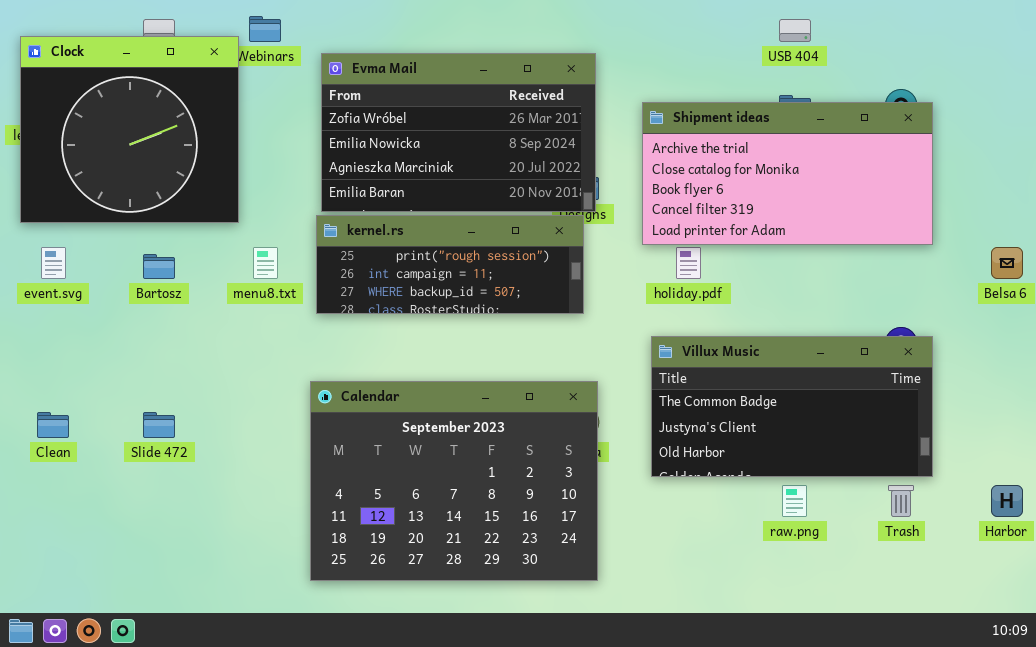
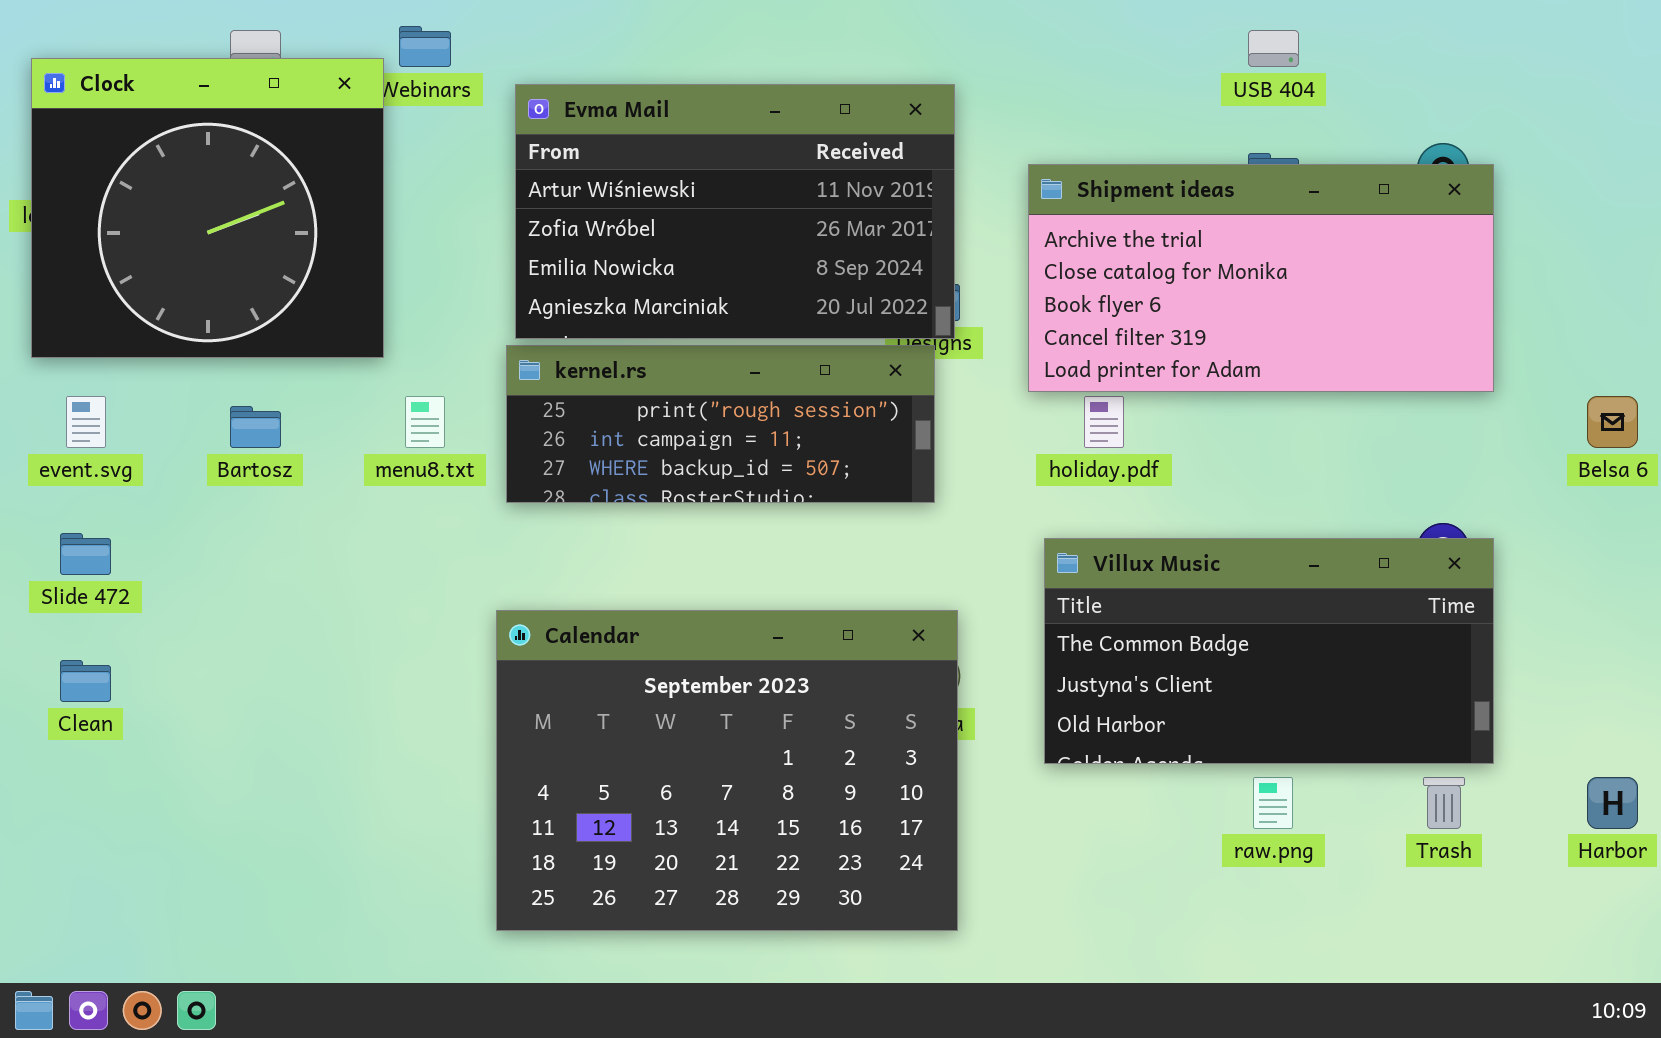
Evma Mail: [321,53,596,212] -> [515,84,955,339], scrolled up 1 row
Slide 472: [143,412,175,438] -> [60,533,111,575], moved

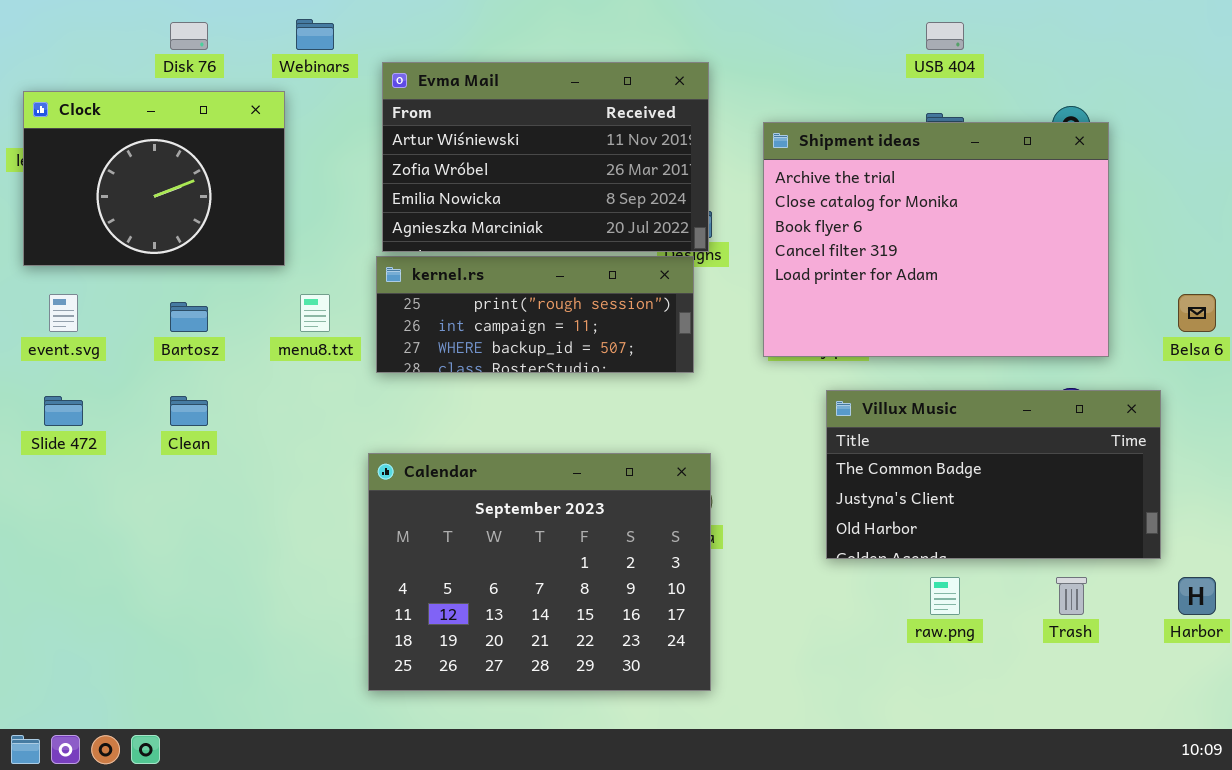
Clock: [31,58,384,358] -> [23,91,285,266], resized
Shipment ideas: [1028,164,1494,392] -> [763,122,1109,357], resized
Villux Music: [1044,538,1494,764] -> [826,390,1161,559], moved
Clean: [60,660,111,702] -> [170,396,208,426], moved

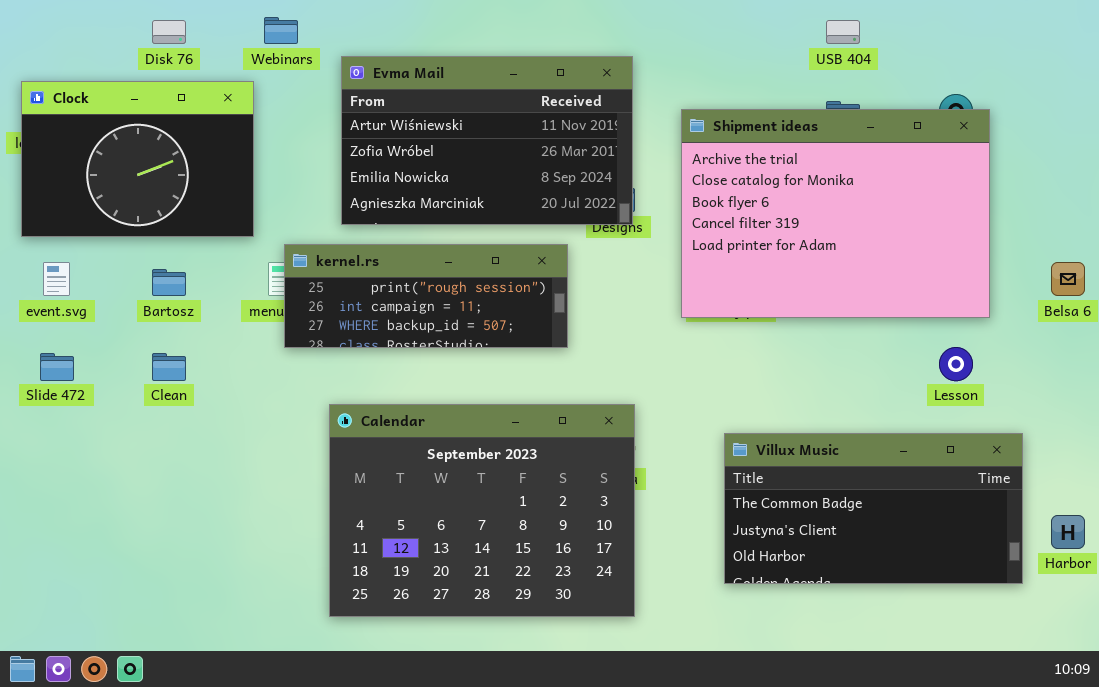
kernel.rs: [376,256,694,373] -> [284,244,568,348], moved
Villux Music: [826,390,1161,559] -> [724,433,1023,584], moved

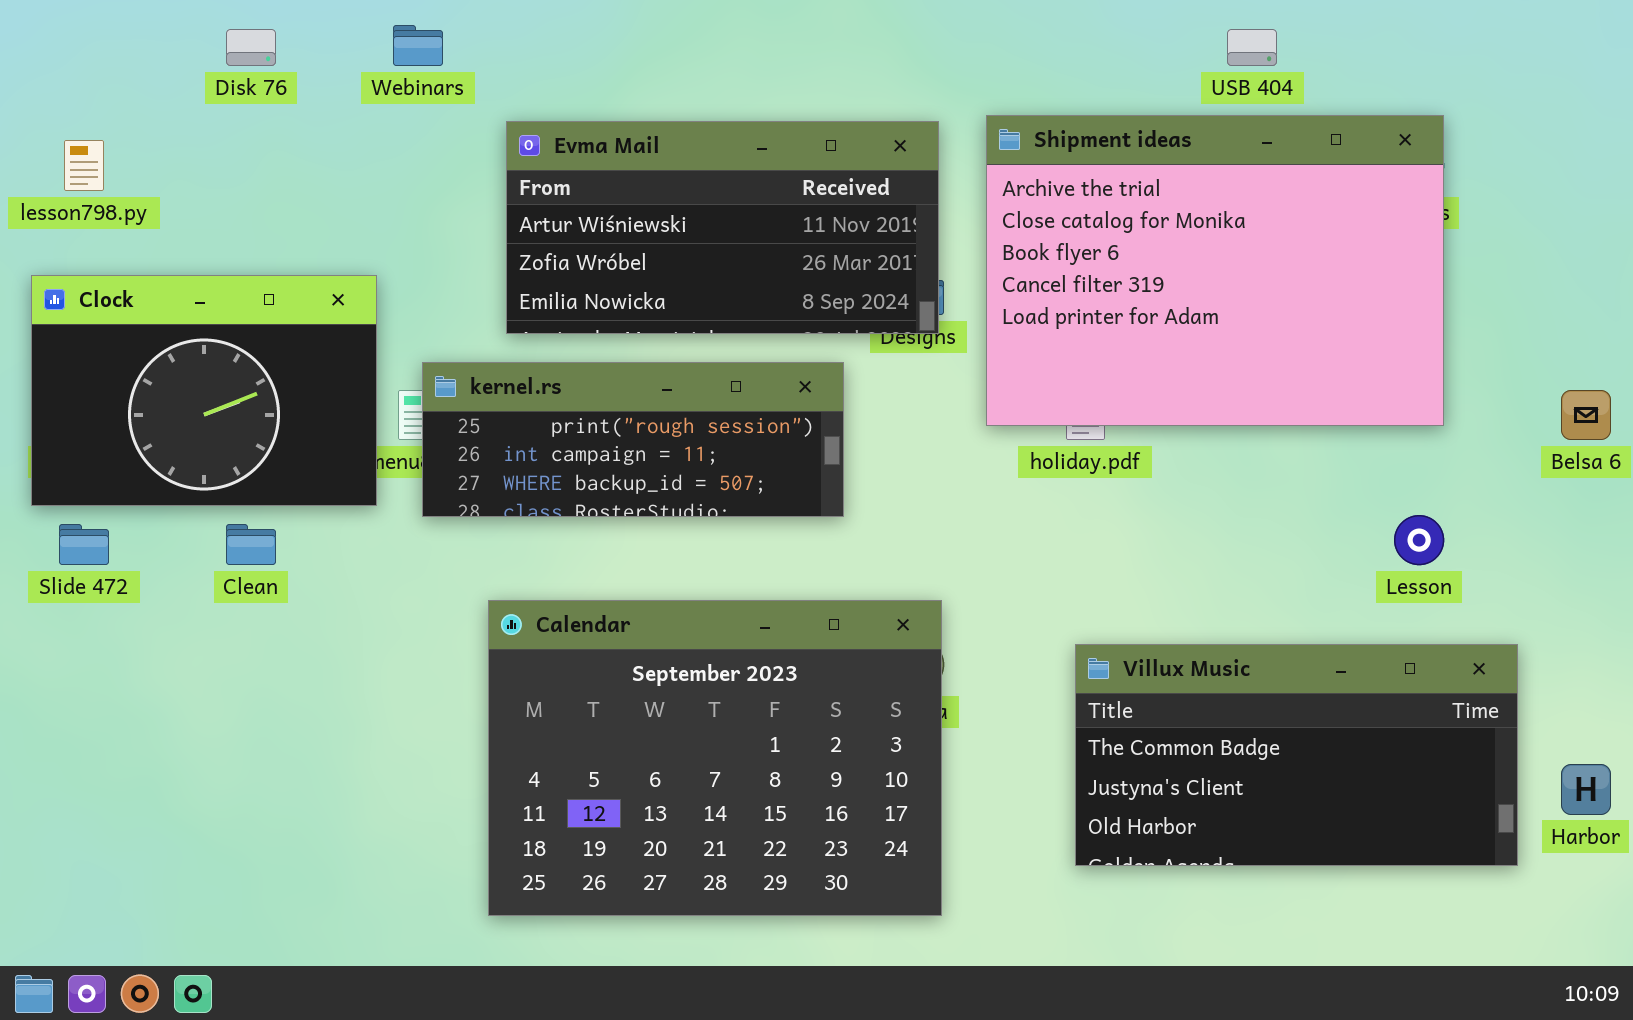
Evma Mail: [341,56,633,225] -> [506,121,939,334], resized
Clock: [21,81,254,237] -> [31,275,377,506], moved
Shipment ideas: [681,109,990,318] -> [986,115,1444,426], moved

